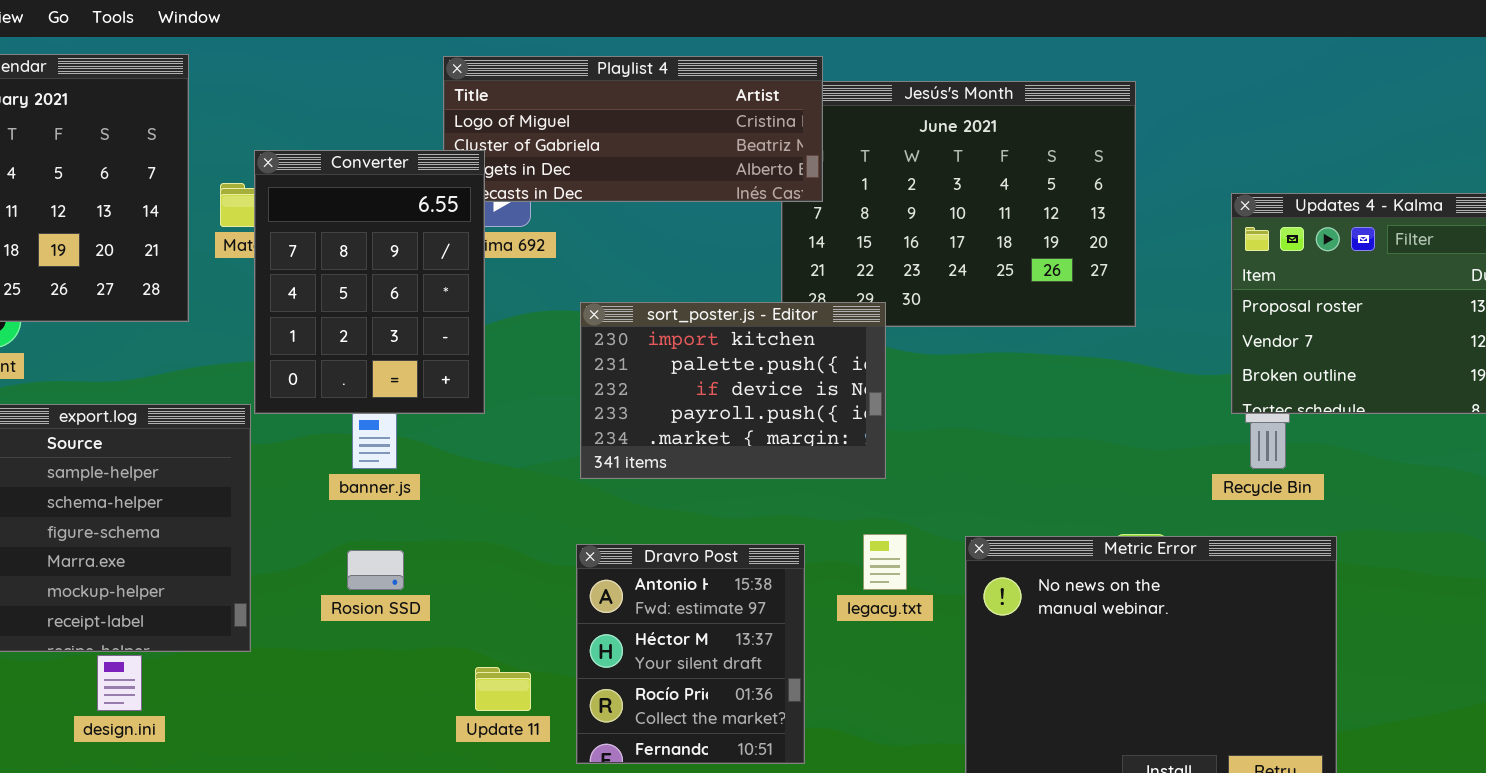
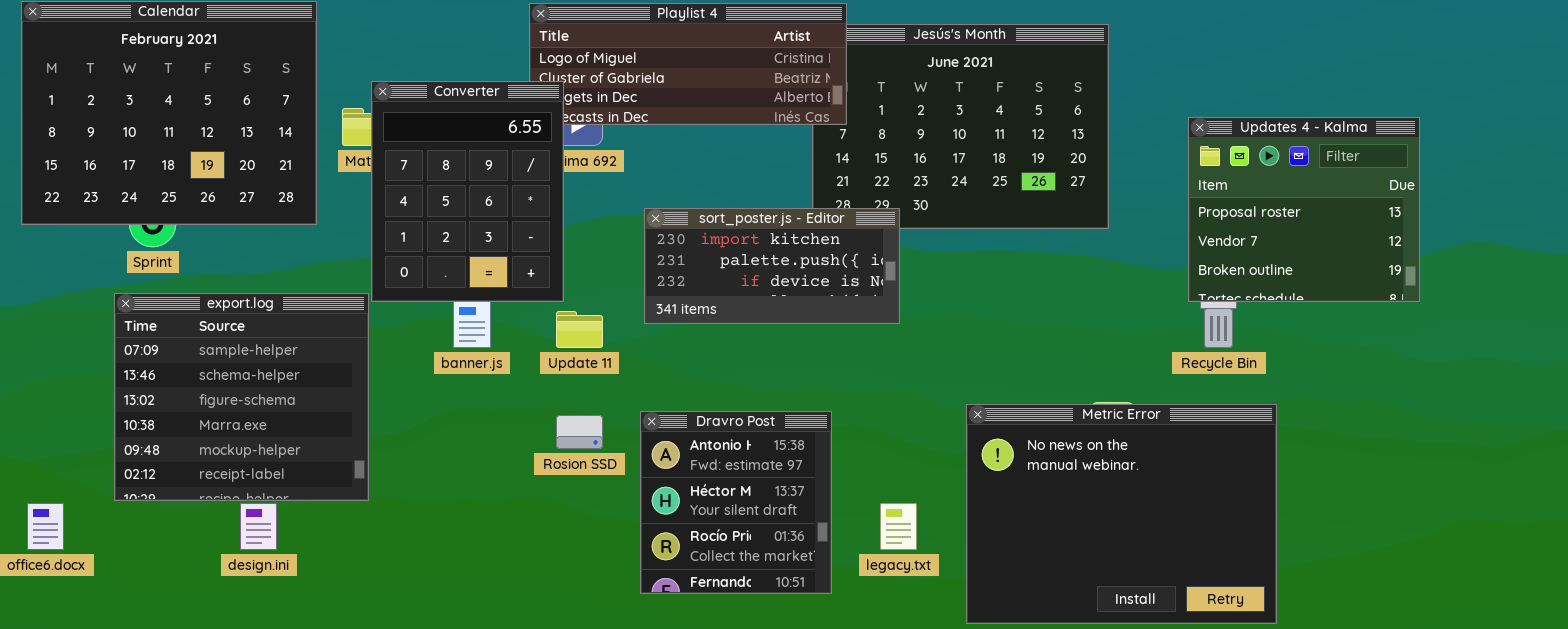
sort_poster.js - Editor: [580,302,886,479] -> [644,208,900,324], resized
legacy.txt: [863,534,907,590] -> [880,503,917,550], moved
Rosion SSD: [347,550,404,590] -> [556,415,603,449], moved
Update 11: [475,667,531,711] -> [556,311,603,348], moved

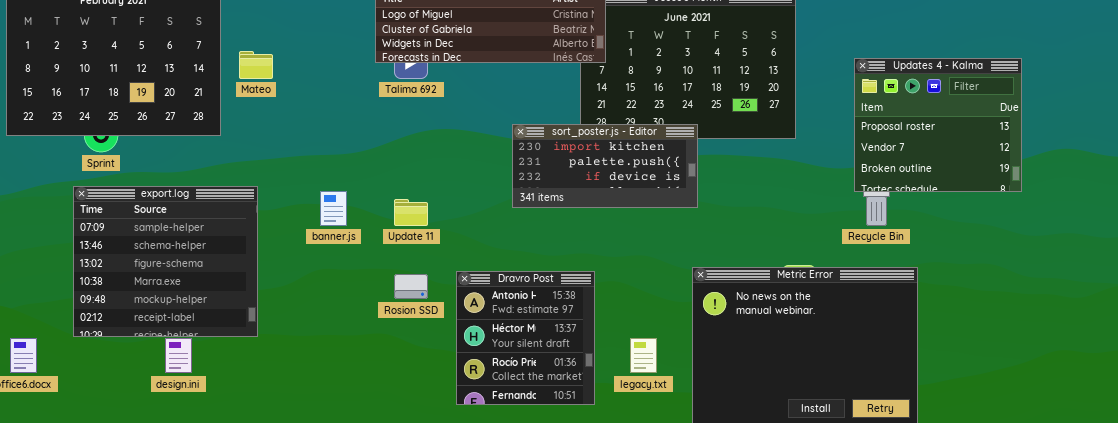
Converter: [371,81,564,302] -> none, closed
sort_poster.js - Editor: [644,208,900,324] -> [512,124,698,208], moved

